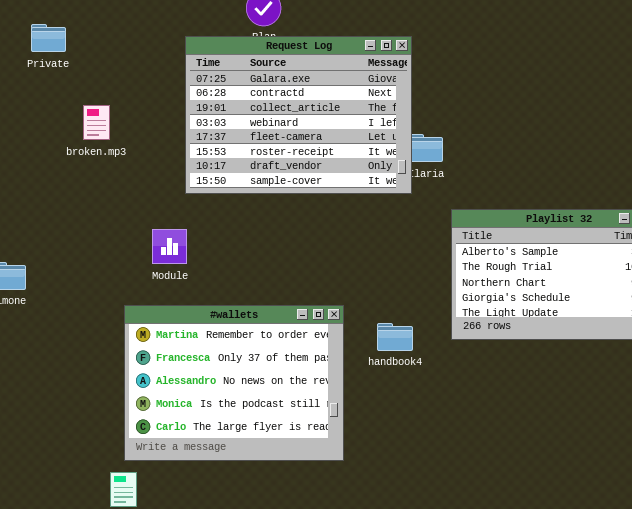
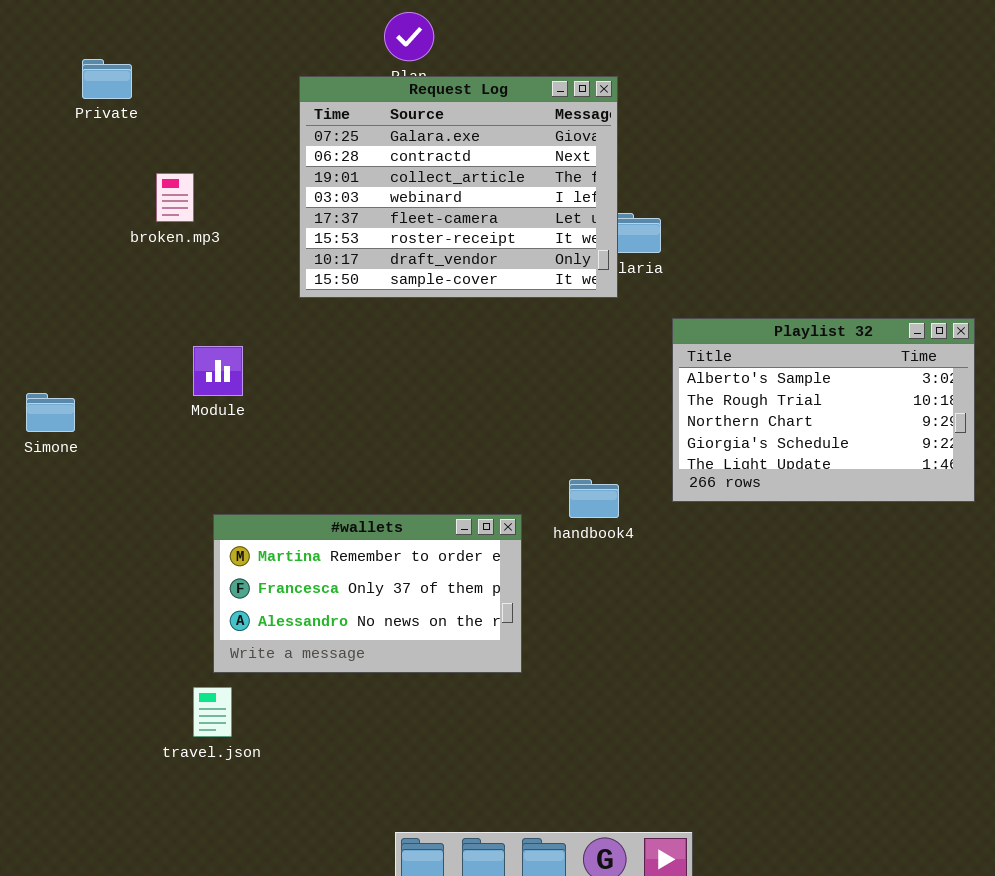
Module: [152,229,187,264] -> [193,346,243,396], moved
#wallets: [124,305,344,461] -> [213,514,522,673], resized

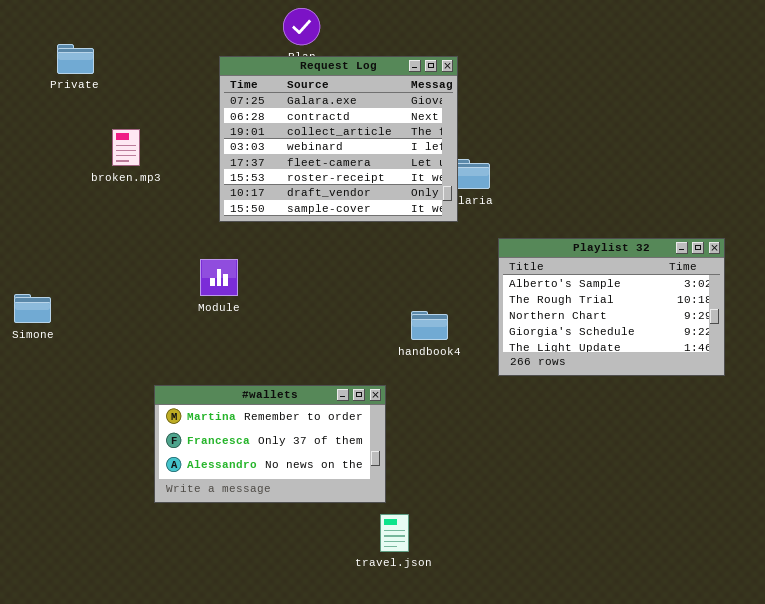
Module: [193,346,243,396] -> [200,259,238,296], moved
handbook4: [569,479,619,518] -> [411,311,448,340], moved
travel.json: [193,687,232,737] -> [380,514,409,552], moved

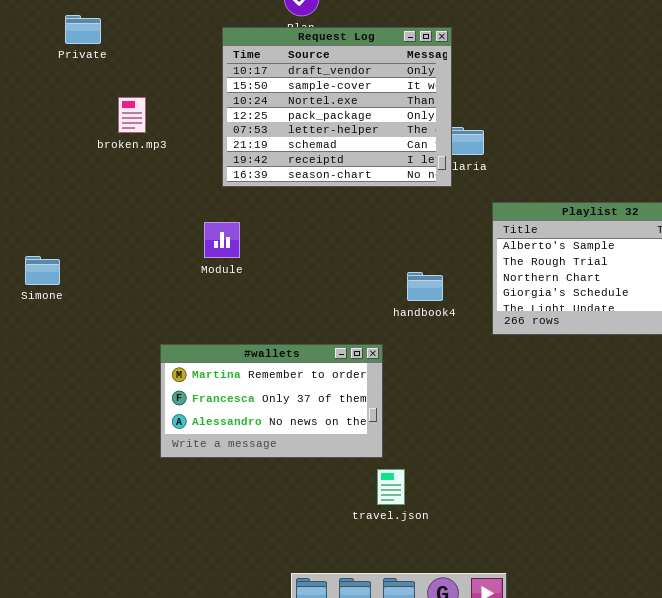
Request Log: [219,56,458,222] -> [222,27,452,187], scrolled down 6 rows

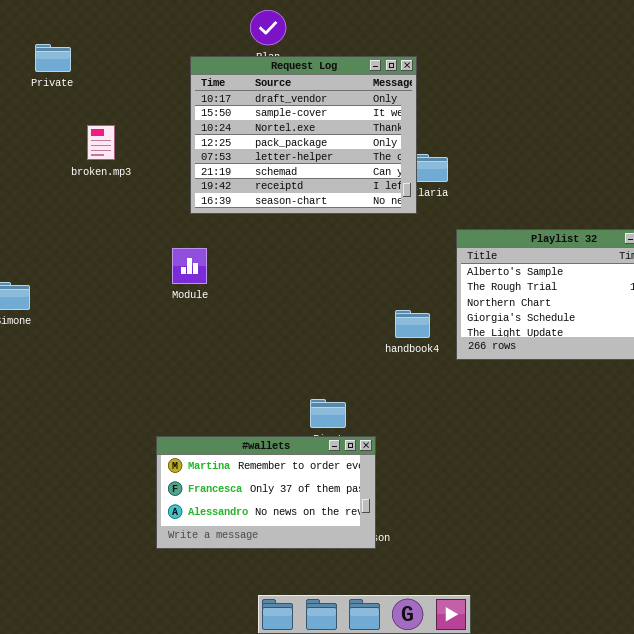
handbook4: [407,272,443,301] -> [395,310,430,338], moved
#wallets: [160,344,383,458] -> [156,436,376,549], moved

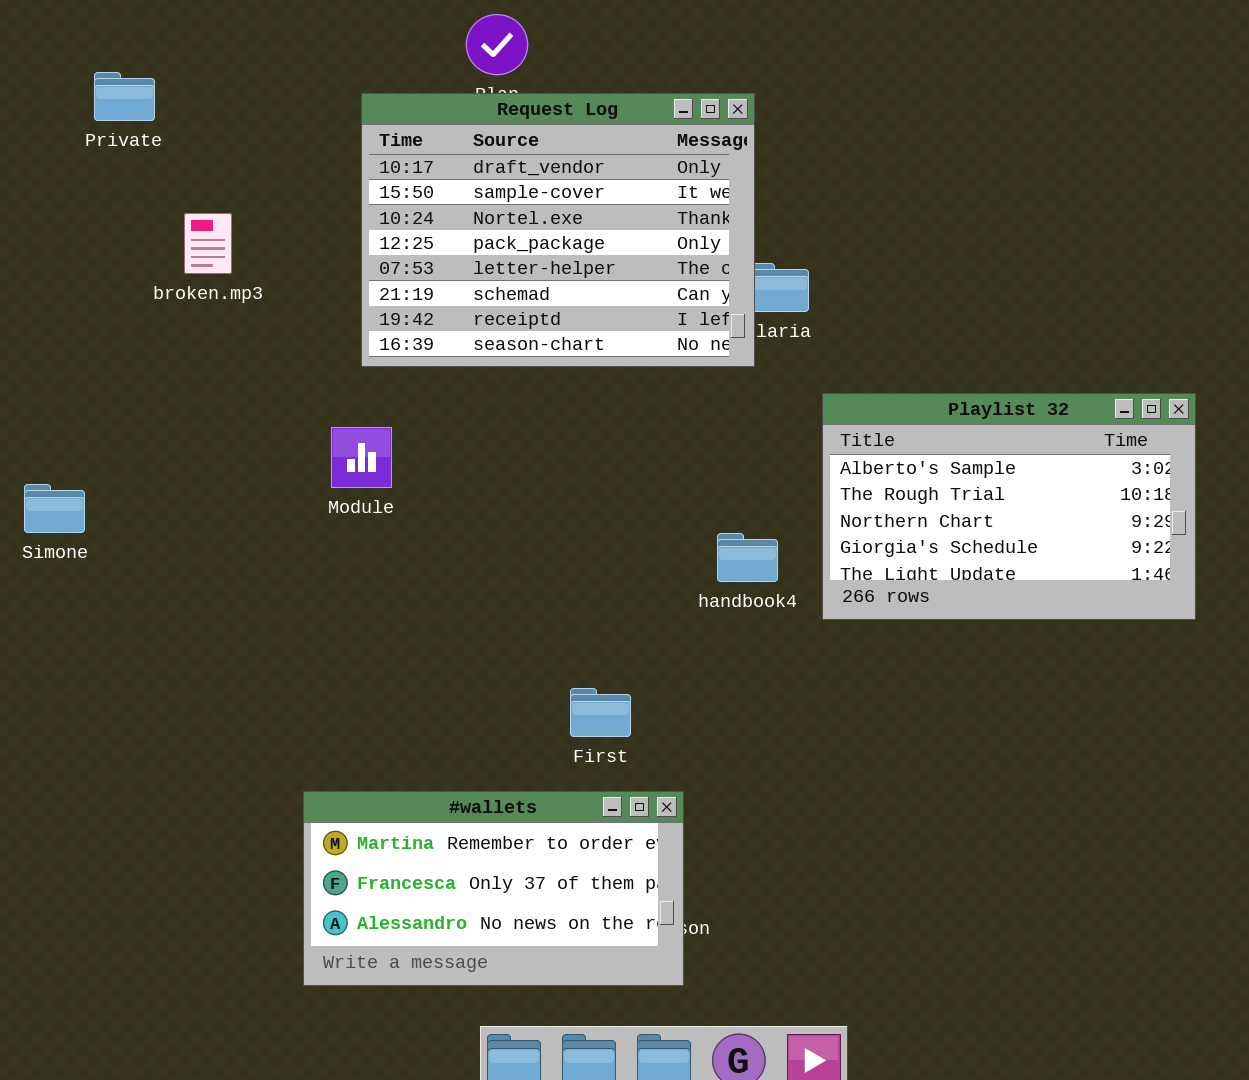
#wallets: [156,436,376,549] -> [303,791,684,986], moved

